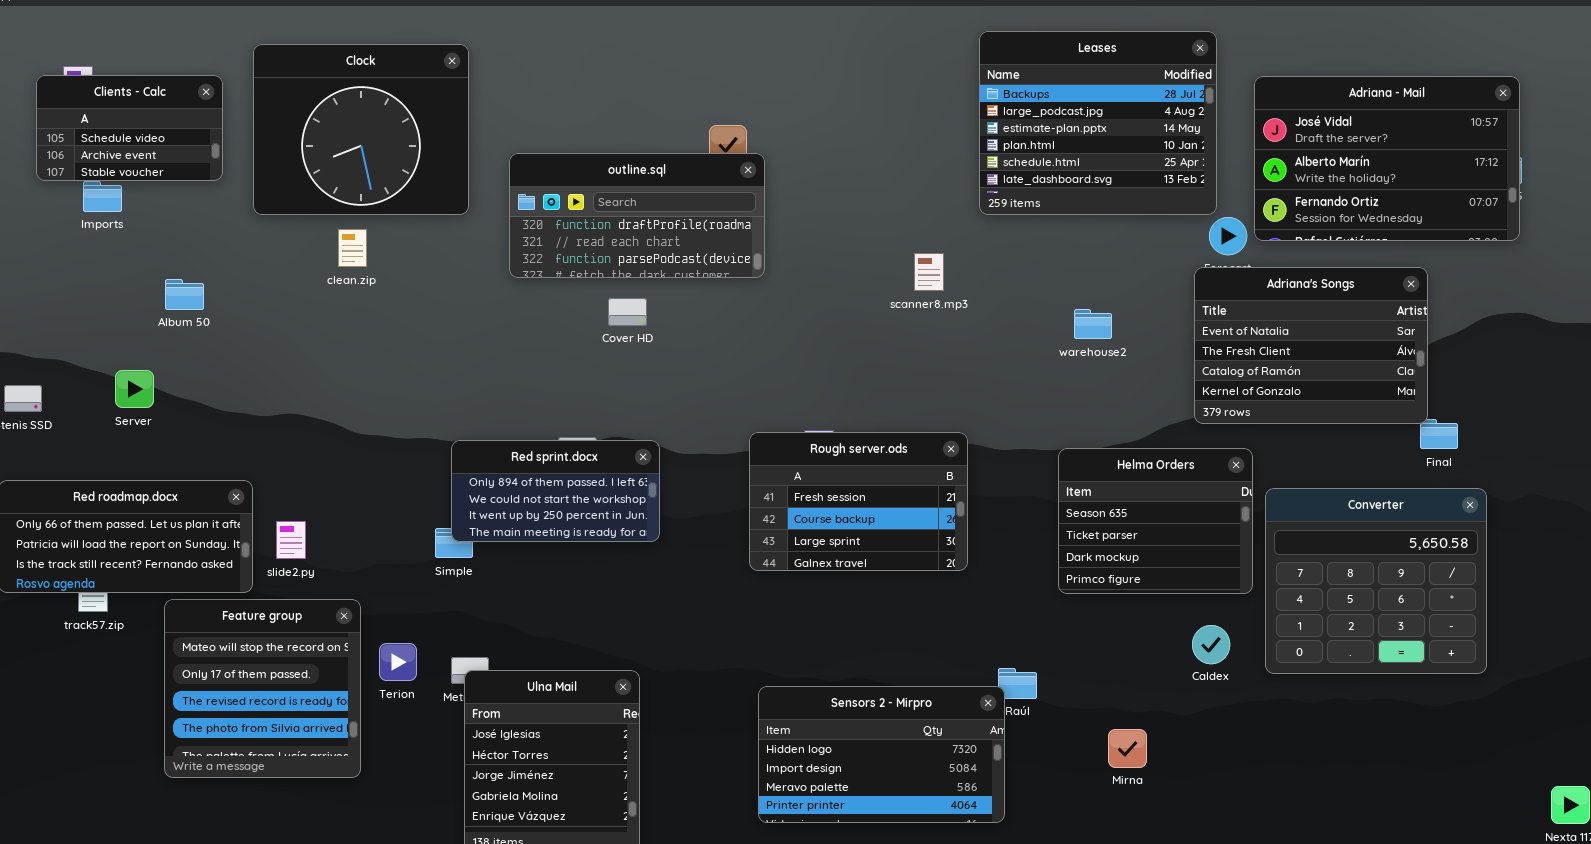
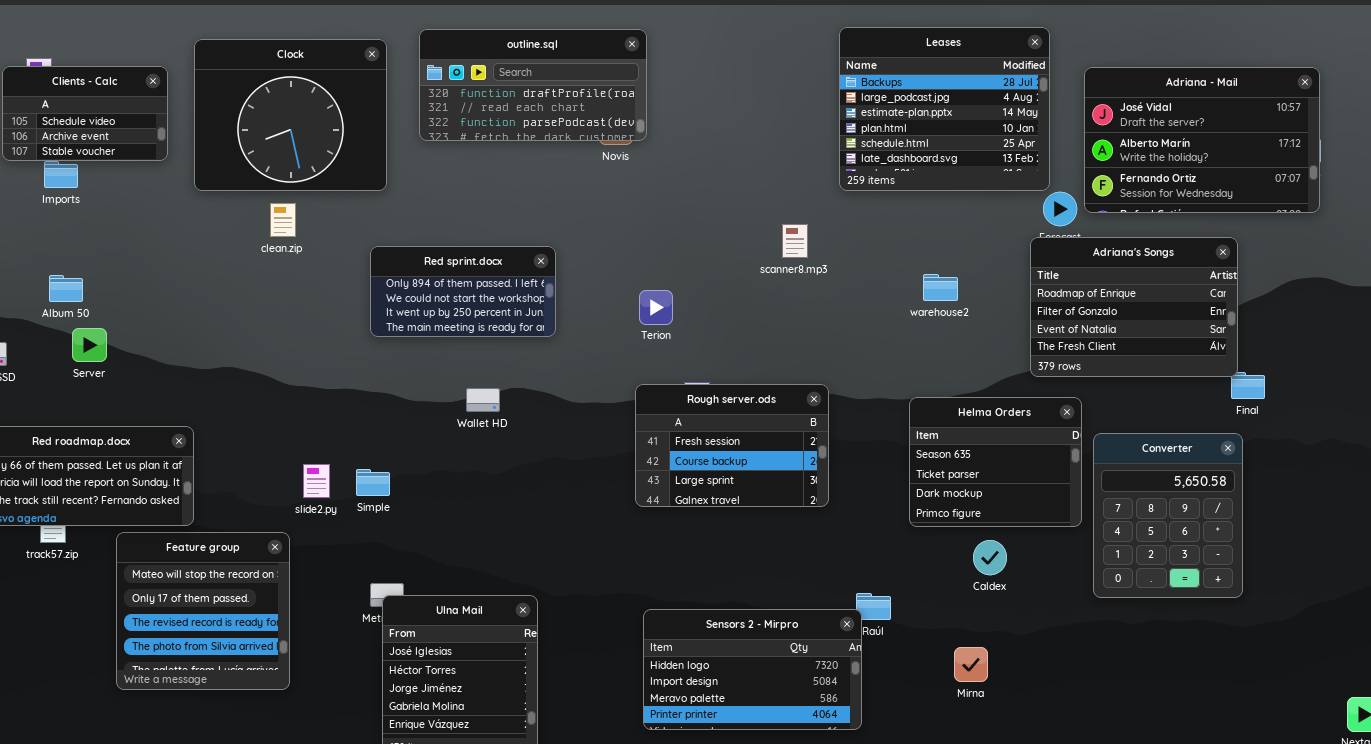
outline.sql: [509,153,765,278] -> [419,29,647,141], moved
Adriana's Songs: [1194,267,1428,424] -> [1030,237,1238,377], scrolled up 2 rows
Album 50: [165,279,204,310] -> [49,275,83,302], moved
Red sprint.docx: [451,440,660,542] -> [370,246,556,337], moved
Converter: [1265,488,1487,674] -> [1093,433,1243,598], resized
slide2.py: [276,521,306,559] -> [303,464,330,498], moved
Caldex: [1192,625,1230,664] -> [973,540,1007,575], moved
Terion: [379,643,417,681] -> [639,290,673,325], moved

